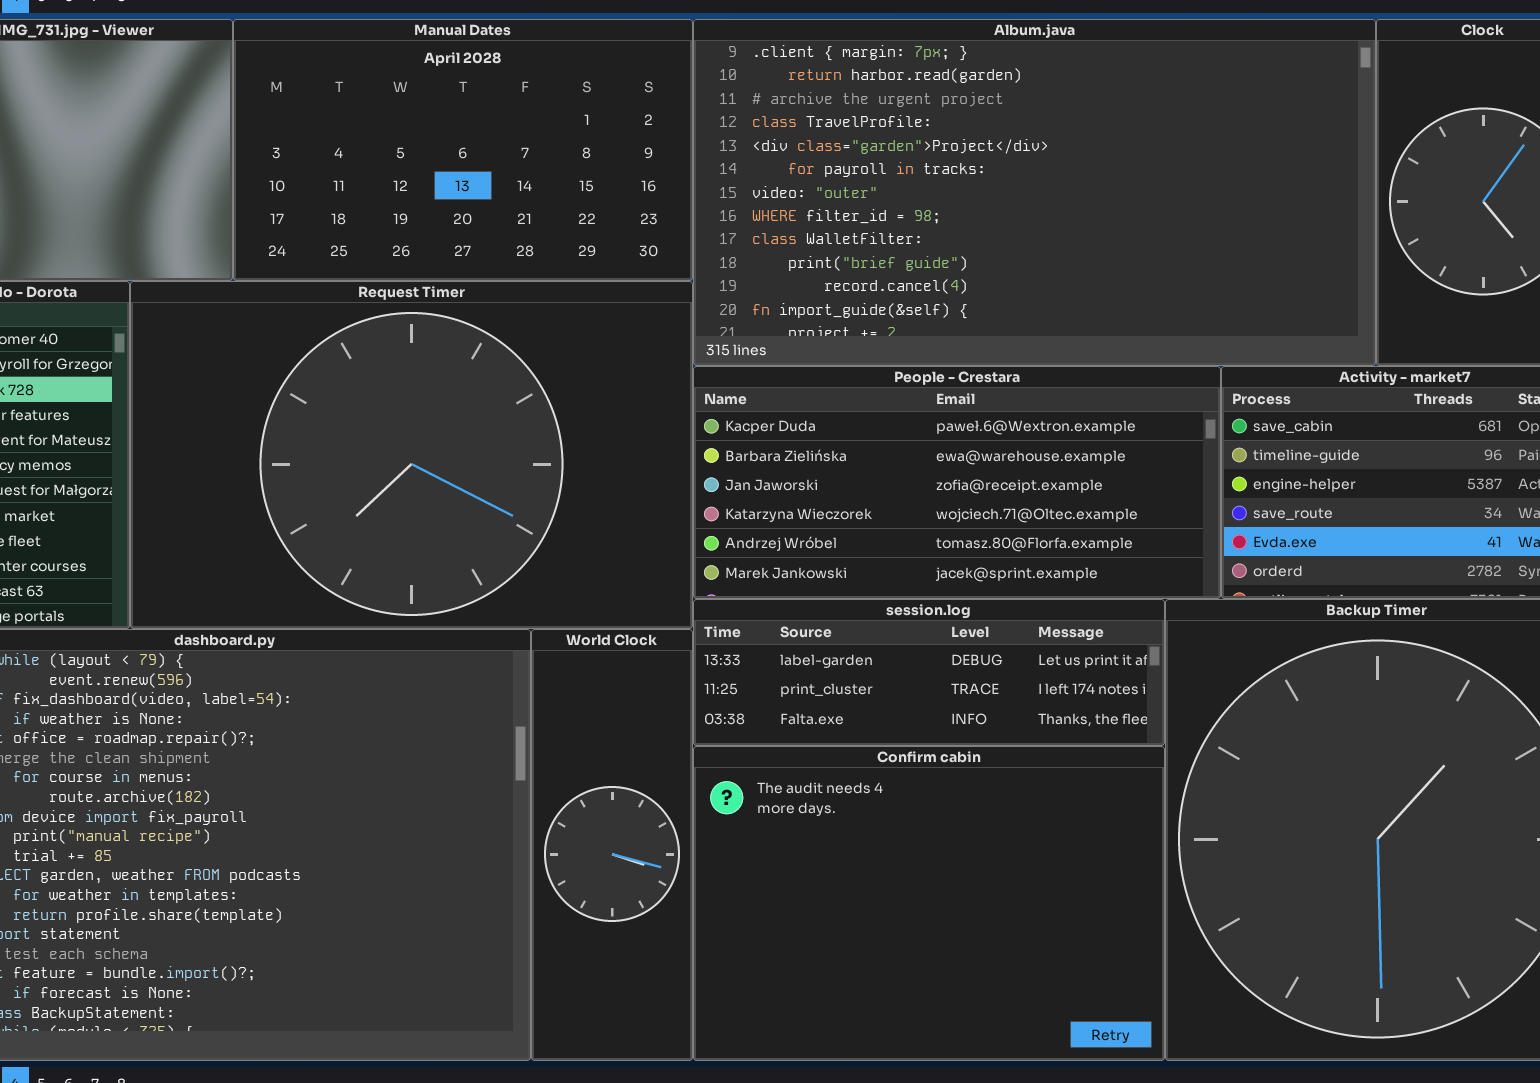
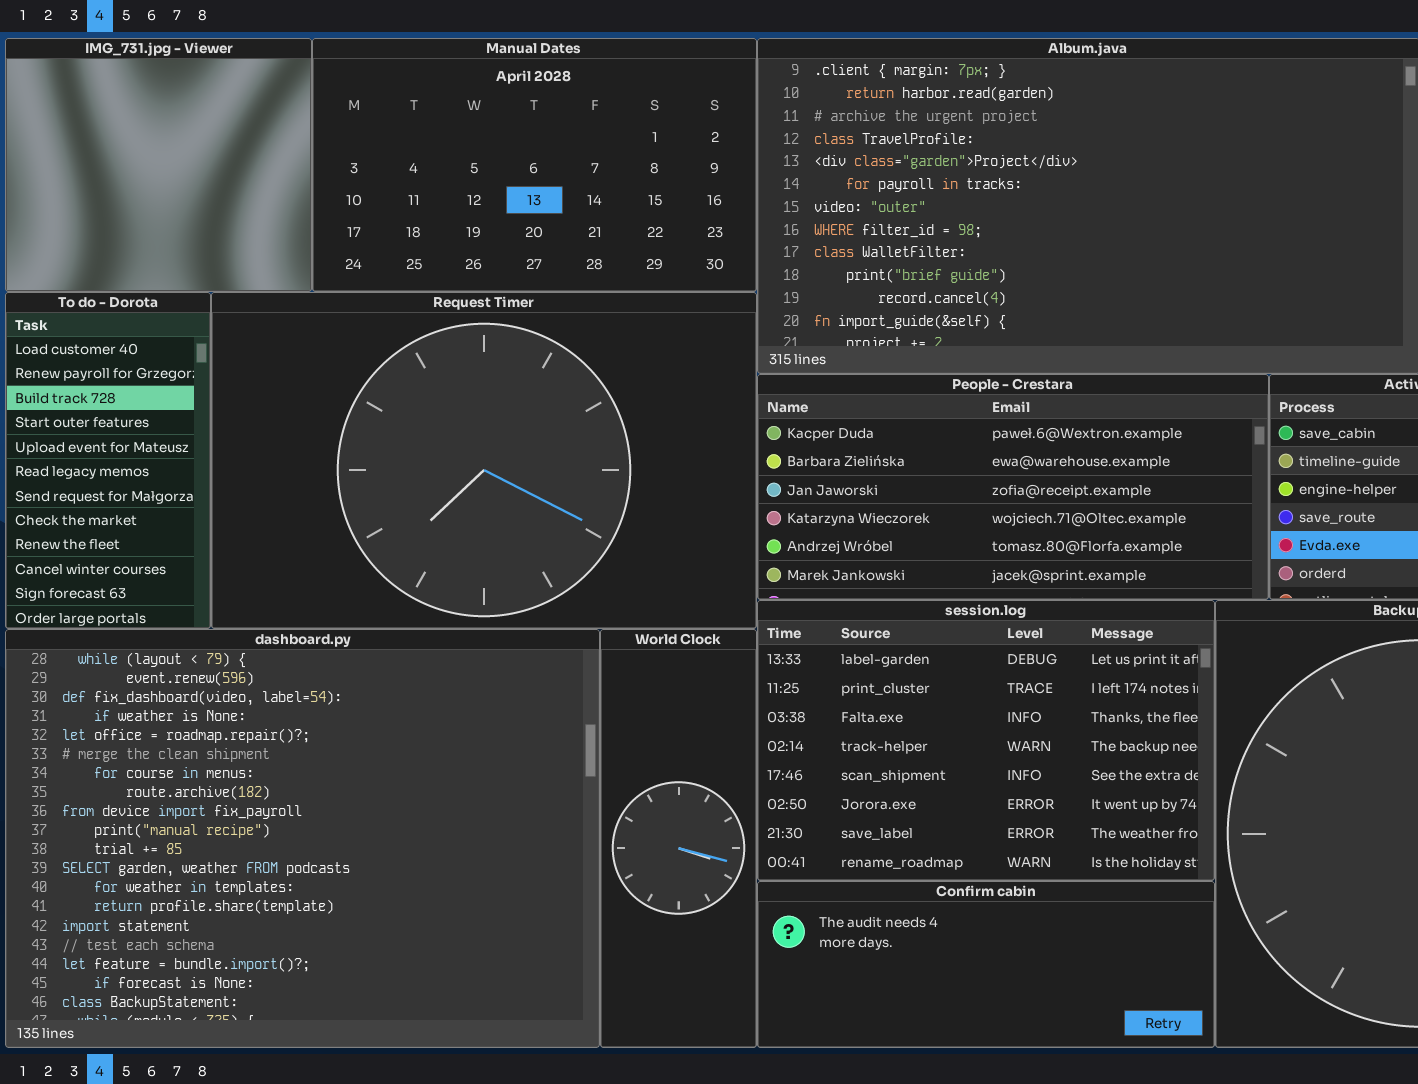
session.log: [693,599,1165,746] -> [757,600,1215,881], resized
Confirm cabin: [693,746,1165,1061] -> [757,881,1215,1048], resized

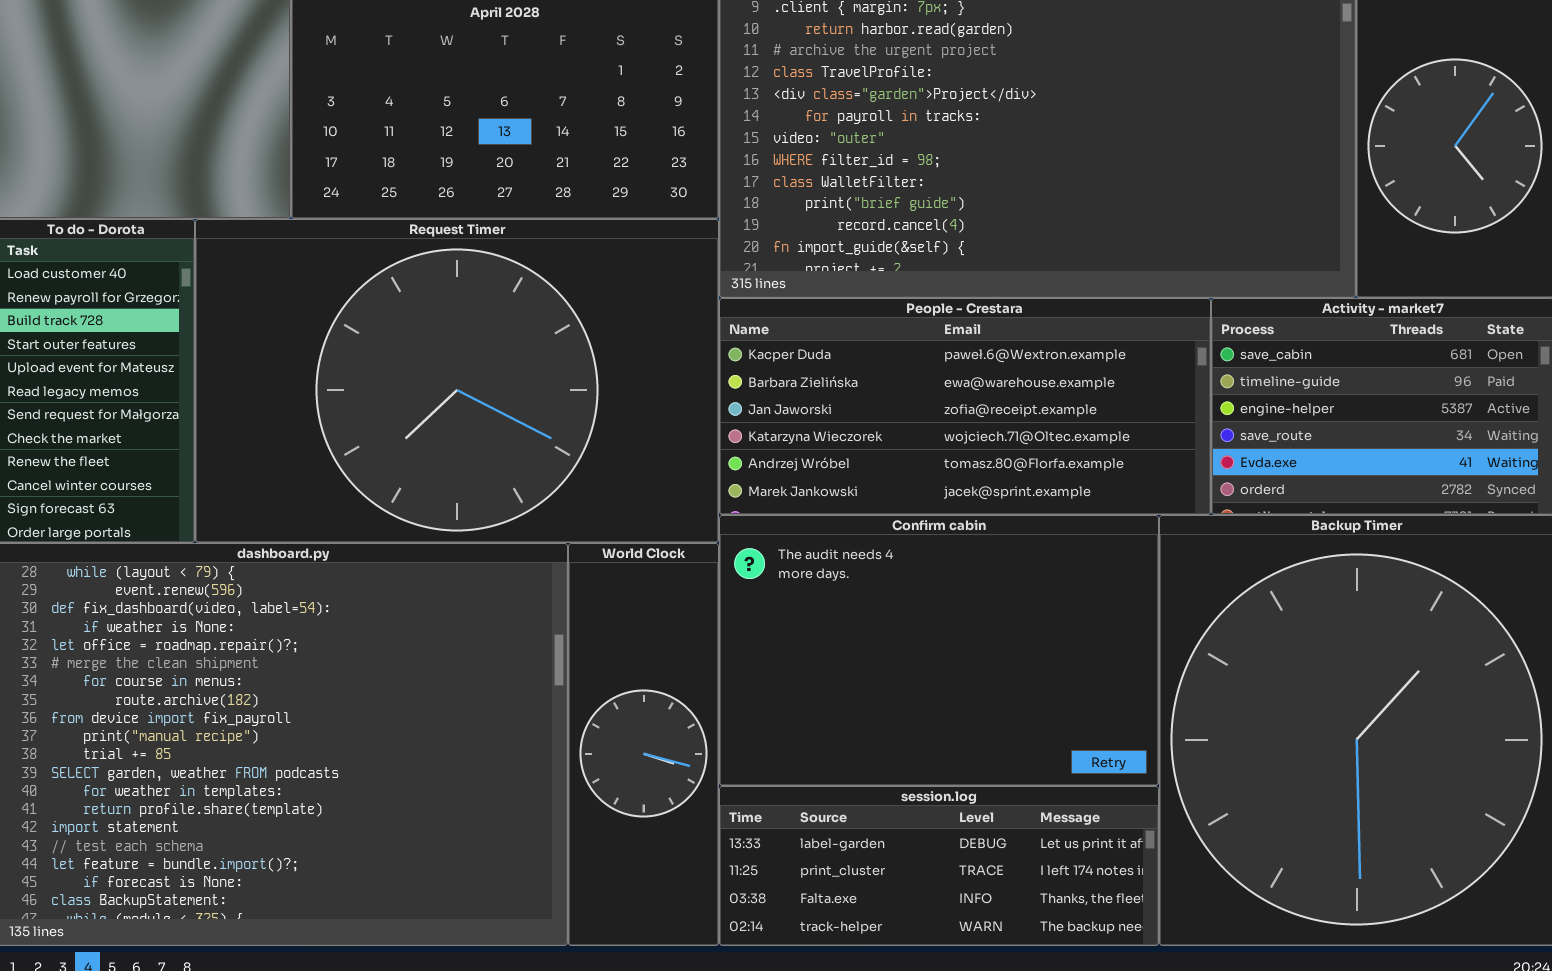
session.log: [757,600,1215,881] -> [719,786,1159,946], moved, resized
Confirm cabin: [757,881,1215,1048] -> [719,515,1159,786], moved, resized

